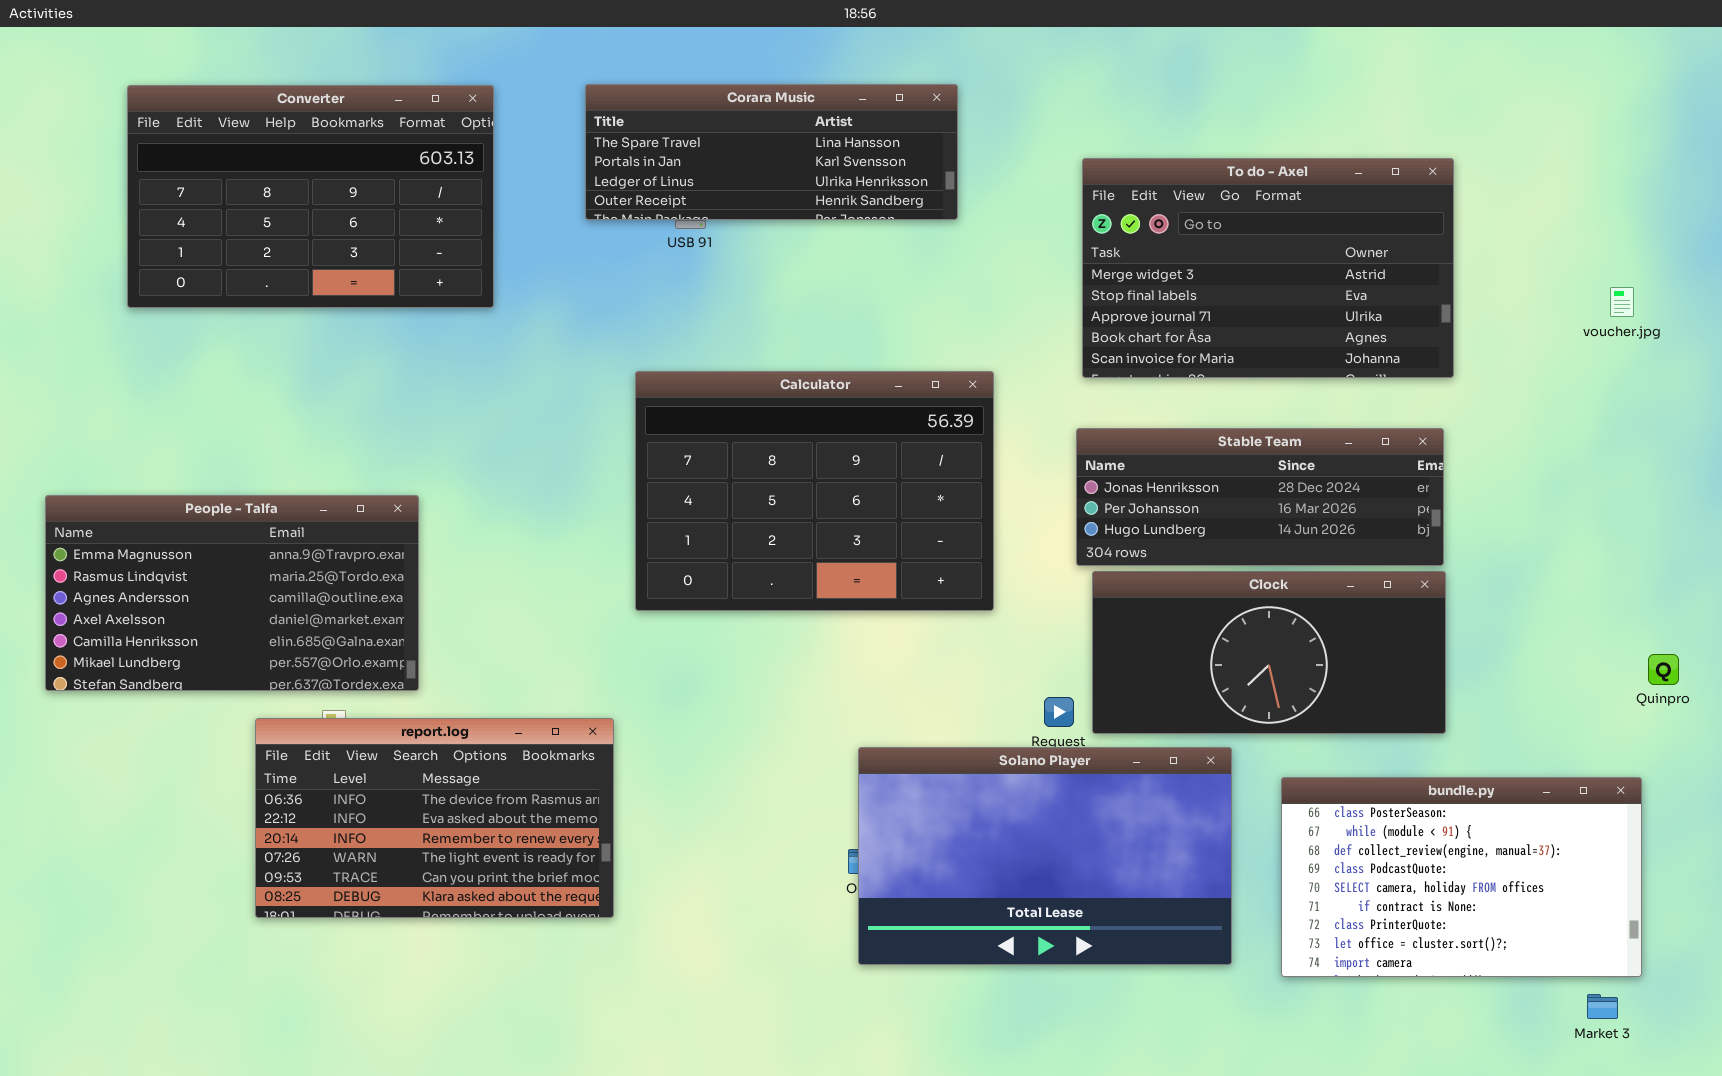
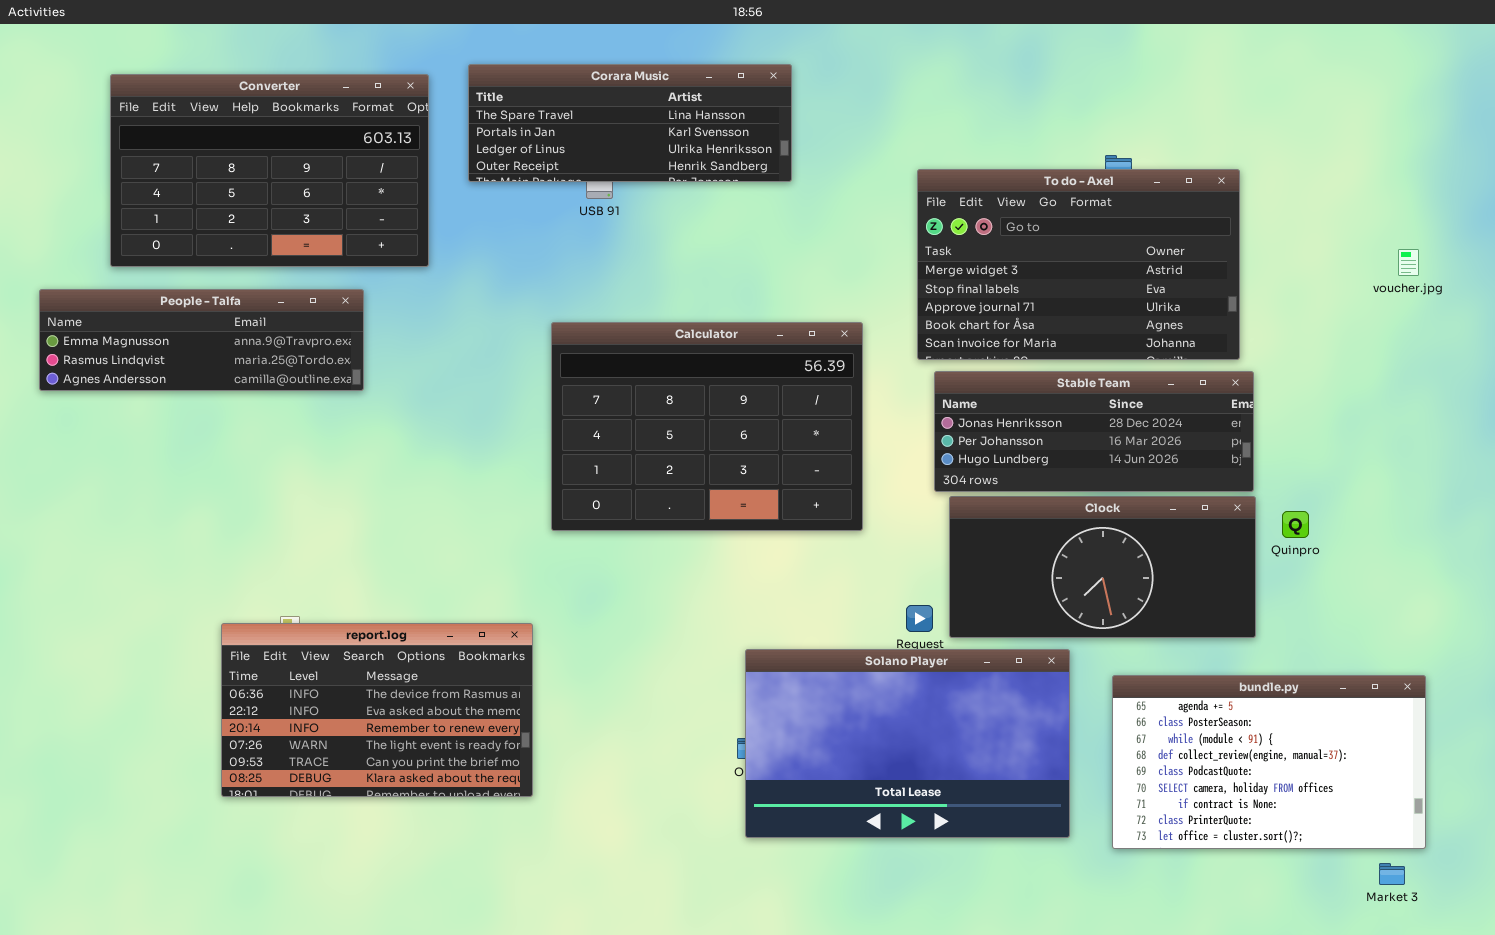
Corara Music: [585,84,958,220] -> [468,64,792,182], moved
To do - Axel: [1082,158,1454,378] -> [917,169,1240,360], moved
People - Talfa: [45,495,419,691] -> [39,289,364,391], moved, resized
Quinpro: [1648,654,1679,685] -> [1282,511,1309,538], moved
bundle.py: [1281,777,1642,977] -> [1112,675,1426,849], scrolled up 1 row

